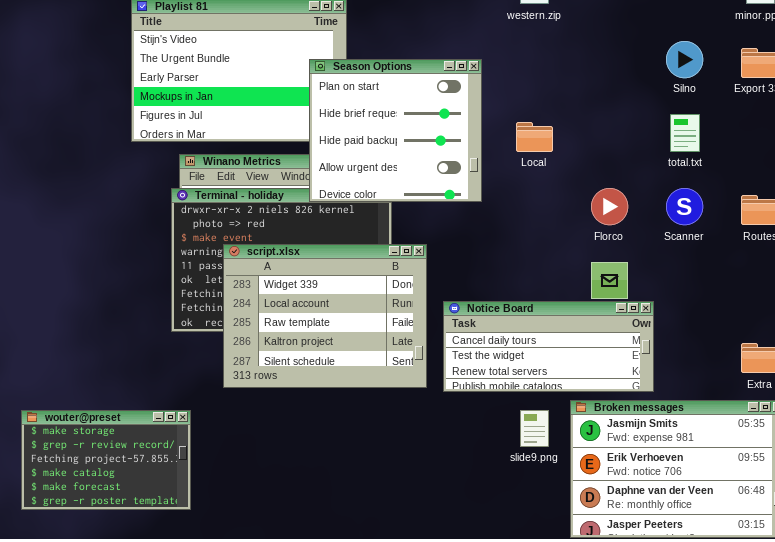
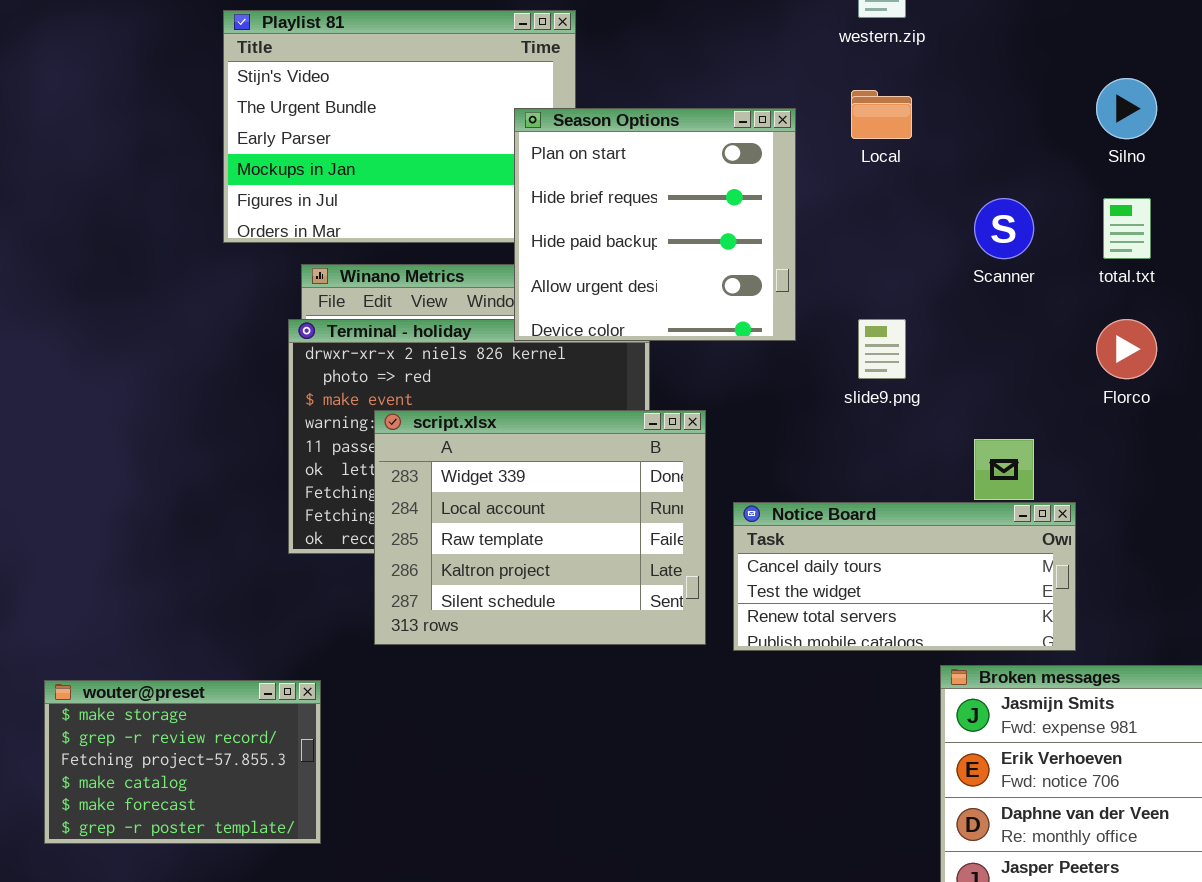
Local: [516,122,553,152] -> [851,90,912,139], moved
Florco: [591,188,628,225] -> [1096,319,1157,379], moved
Scanner: [666,188,703,225] -> [974,198,1034,259], moved
slide9.png: [520,410,549,447] -> [858,319,906,379], moved

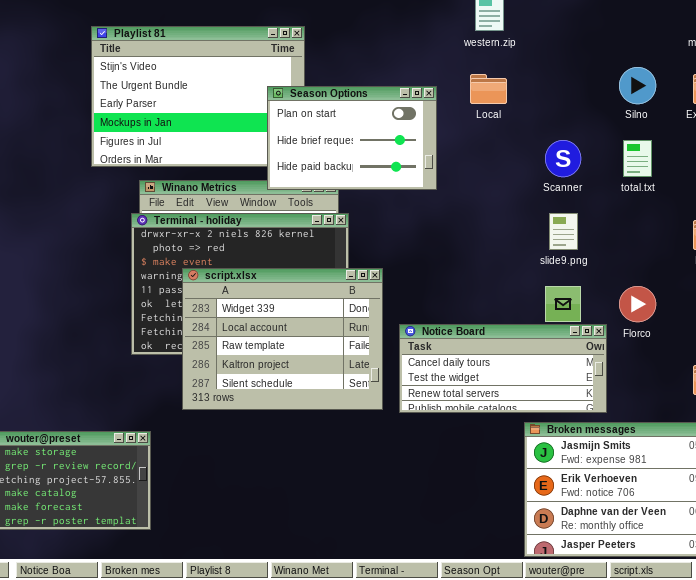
Season Options: [514,108,796,341] -> [267,86,437,190], resized
slide9.png: [858,319,906,379] -> [549,213,578,250], moved
Florco: [1096,319,1157,379] -> [619,286,656,322], moved

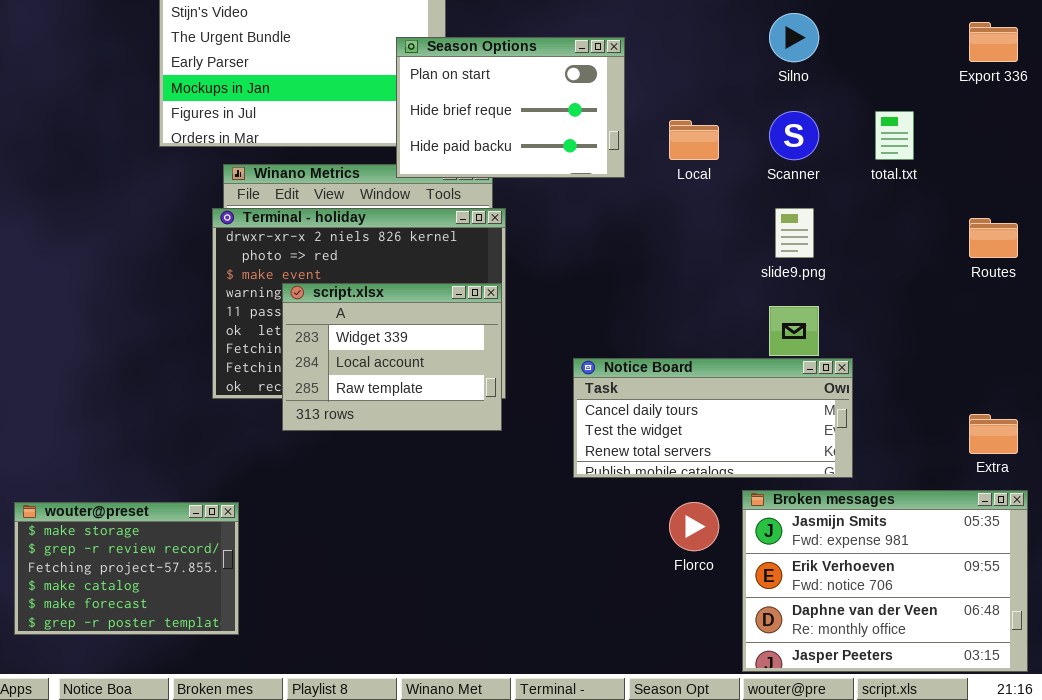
Silno: [619,67,656,104] -> [769,13,819,62], moved
Local: [470,74,507,104] -> [669,120,719,160], moved
script.xlsx: [182,268,383,410] -> [282,283,502,431], resized
Florco: [619,286,656,322] -> [669,502,719,551], moved

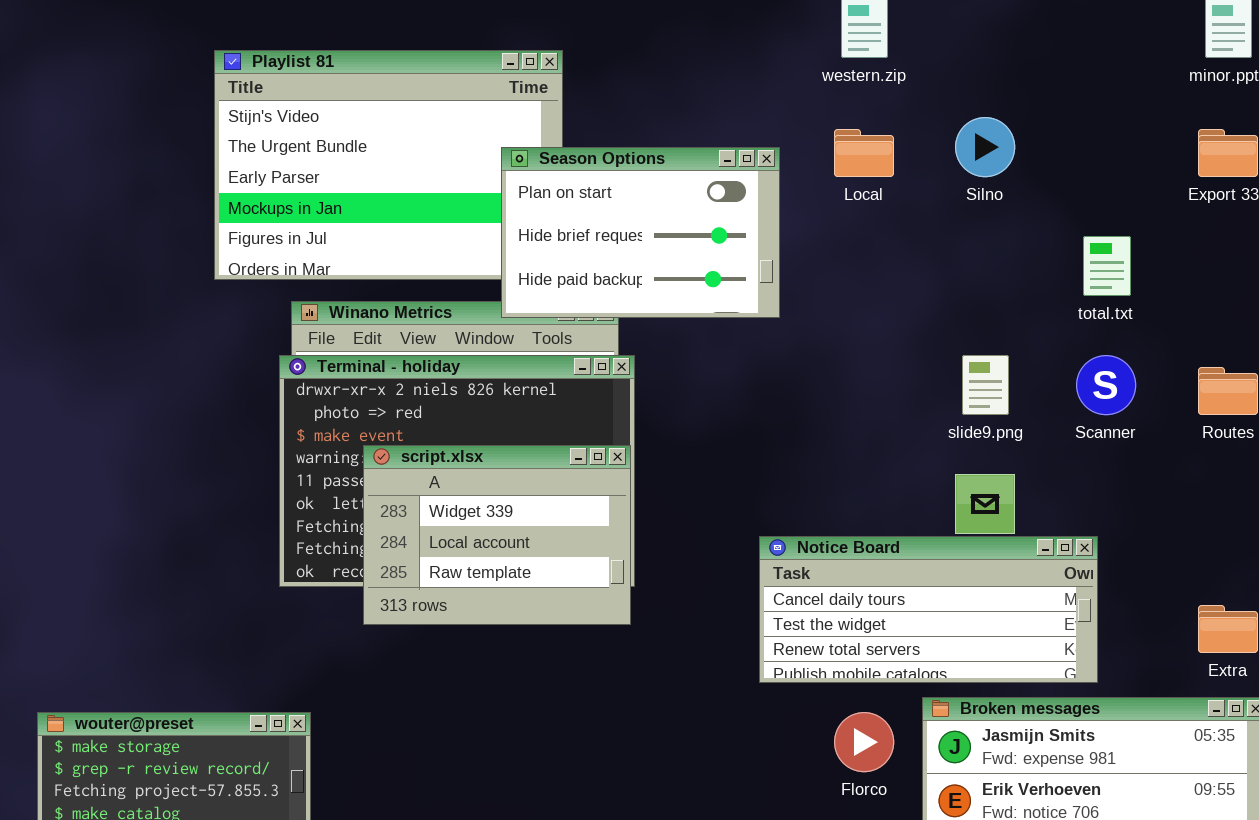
Scanner: [769,111,819,160] -> [1076,355,1136,415], moved
Local: [669,120,719,160] -> [834,129,894,177], moved
Notice Board: [573,358,853,478] -> [759,536,1098,683], moved

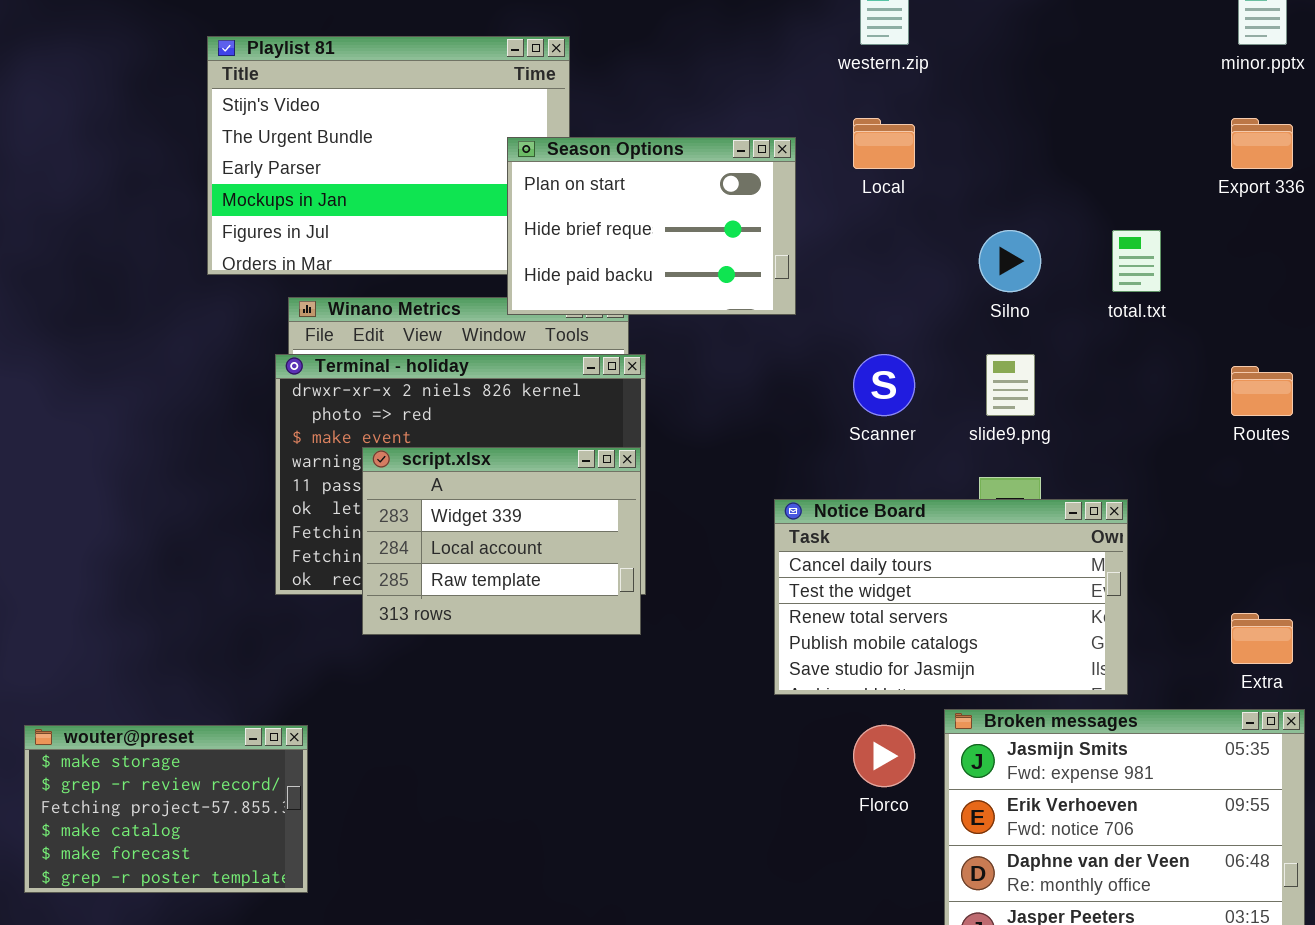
Silno: [955,117,1015,177] -> [979,230,1041,292], moved
Scanner: [1076,355,1136,415] -> [853,354,915,416], moved
Notice Board: [759,536,1098,683] -> [774,499,1128,695], resized

